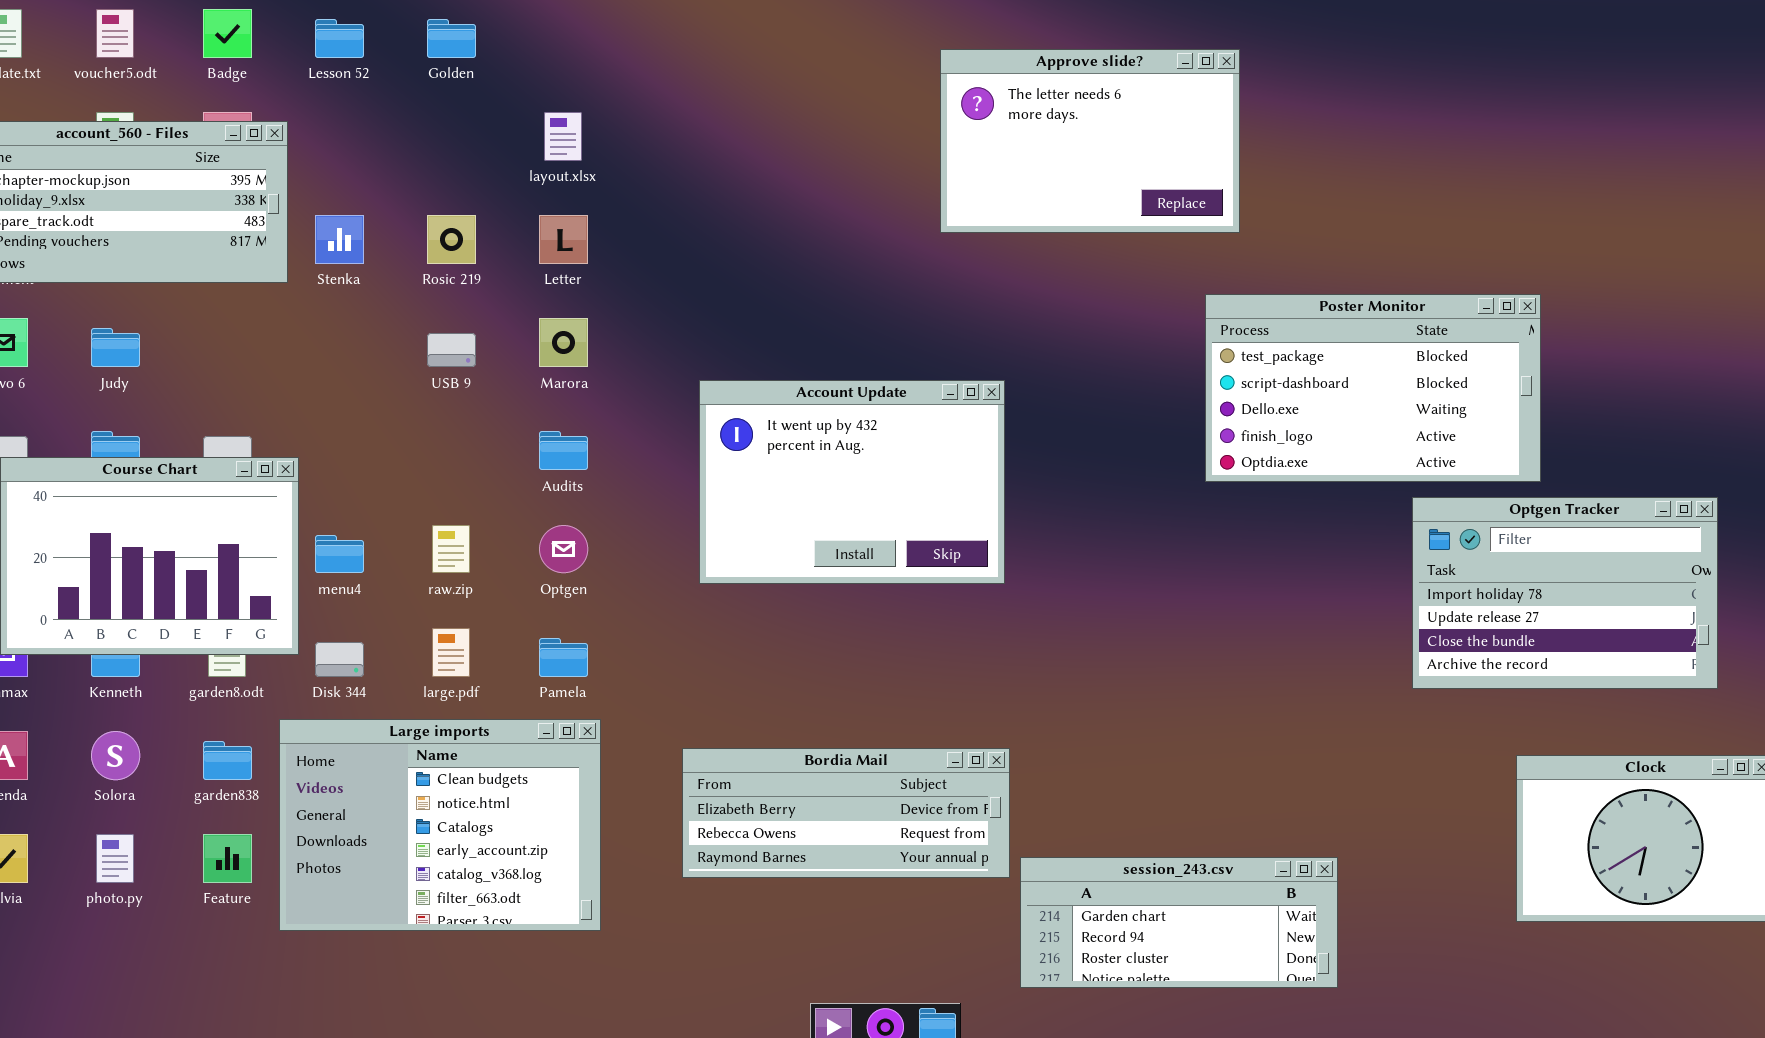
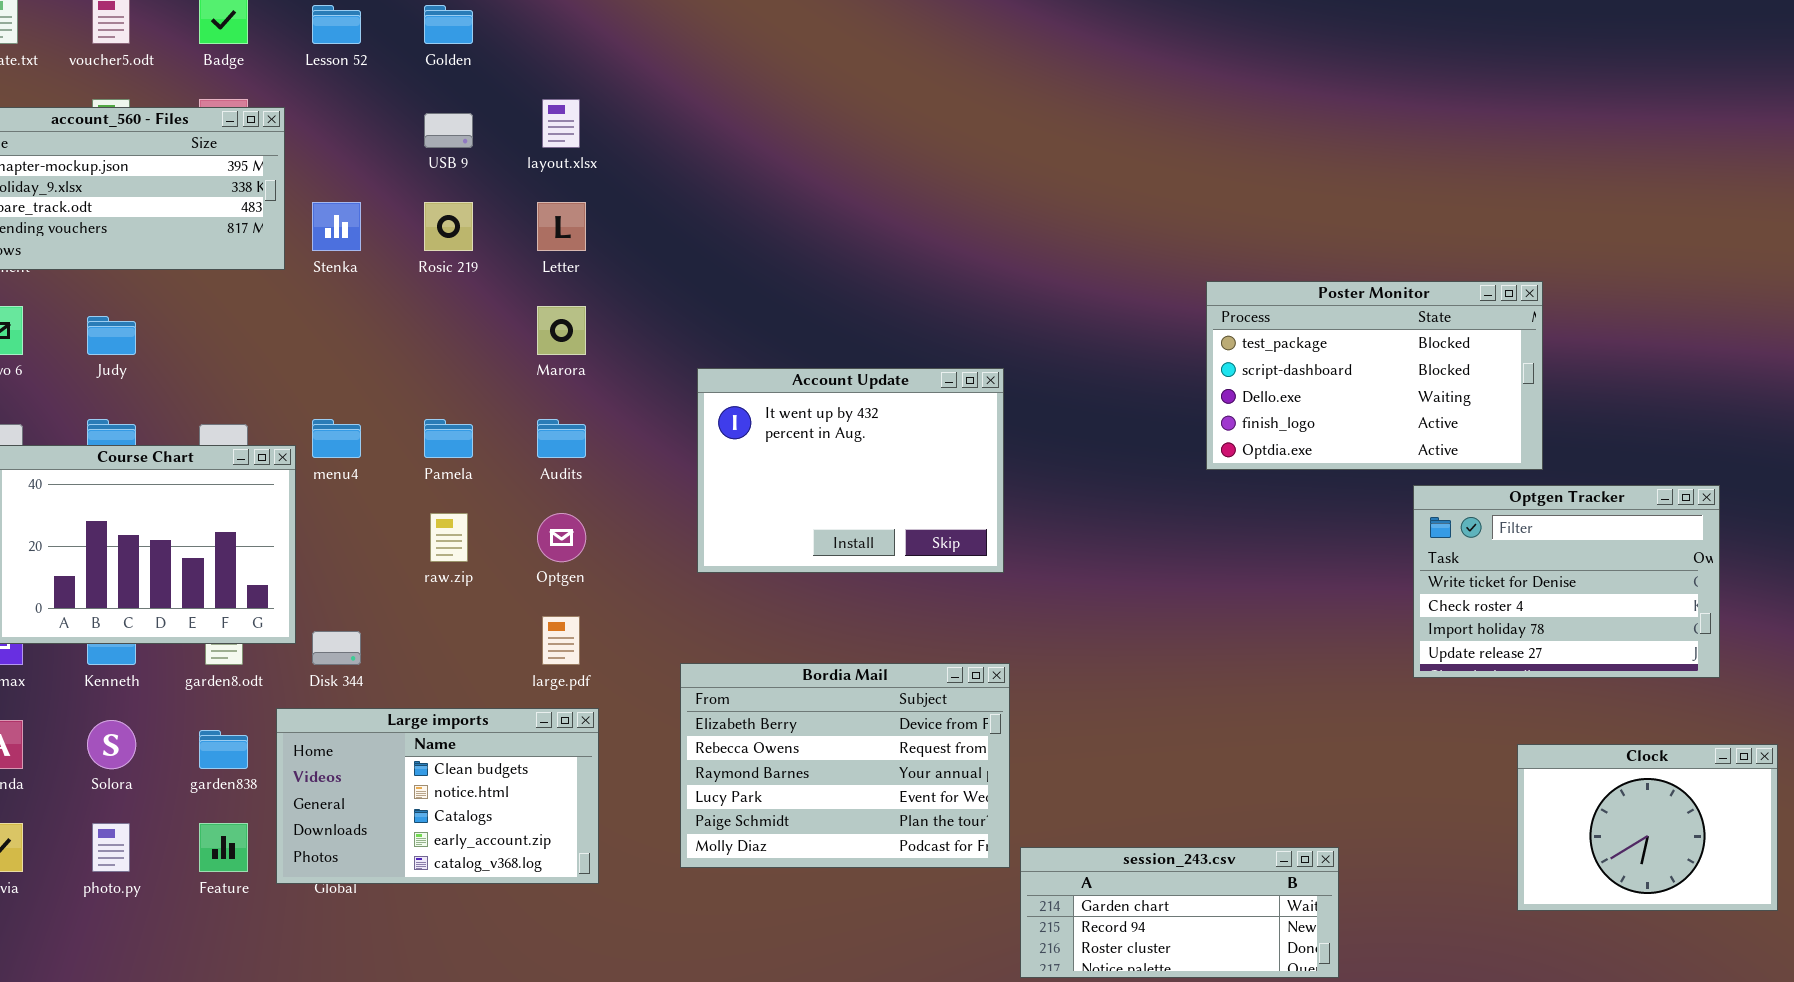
Approve slide?: [940,49,1240,233] -> none, closed
USB 9: [427,333,476,367] -> [424,113,473,148], moved
Optgen Tracker: [1412,497,1718,689] -> [1413,485,1720,678], scrolled up 2 rows
menu4: [315,535,364,573] -> [312,419,361,458], moved
large.pdf: [432,628,470,677] -> [542,616,580,665], moved
Pamela: [539,638,588,677] -> [424,419,473,458], moved
Large imports: [279,719,601,931] -> [276,708,599,884], resized
Bordia Mail: [682,748,1010,878] -> [680,663,1010,868], resized

